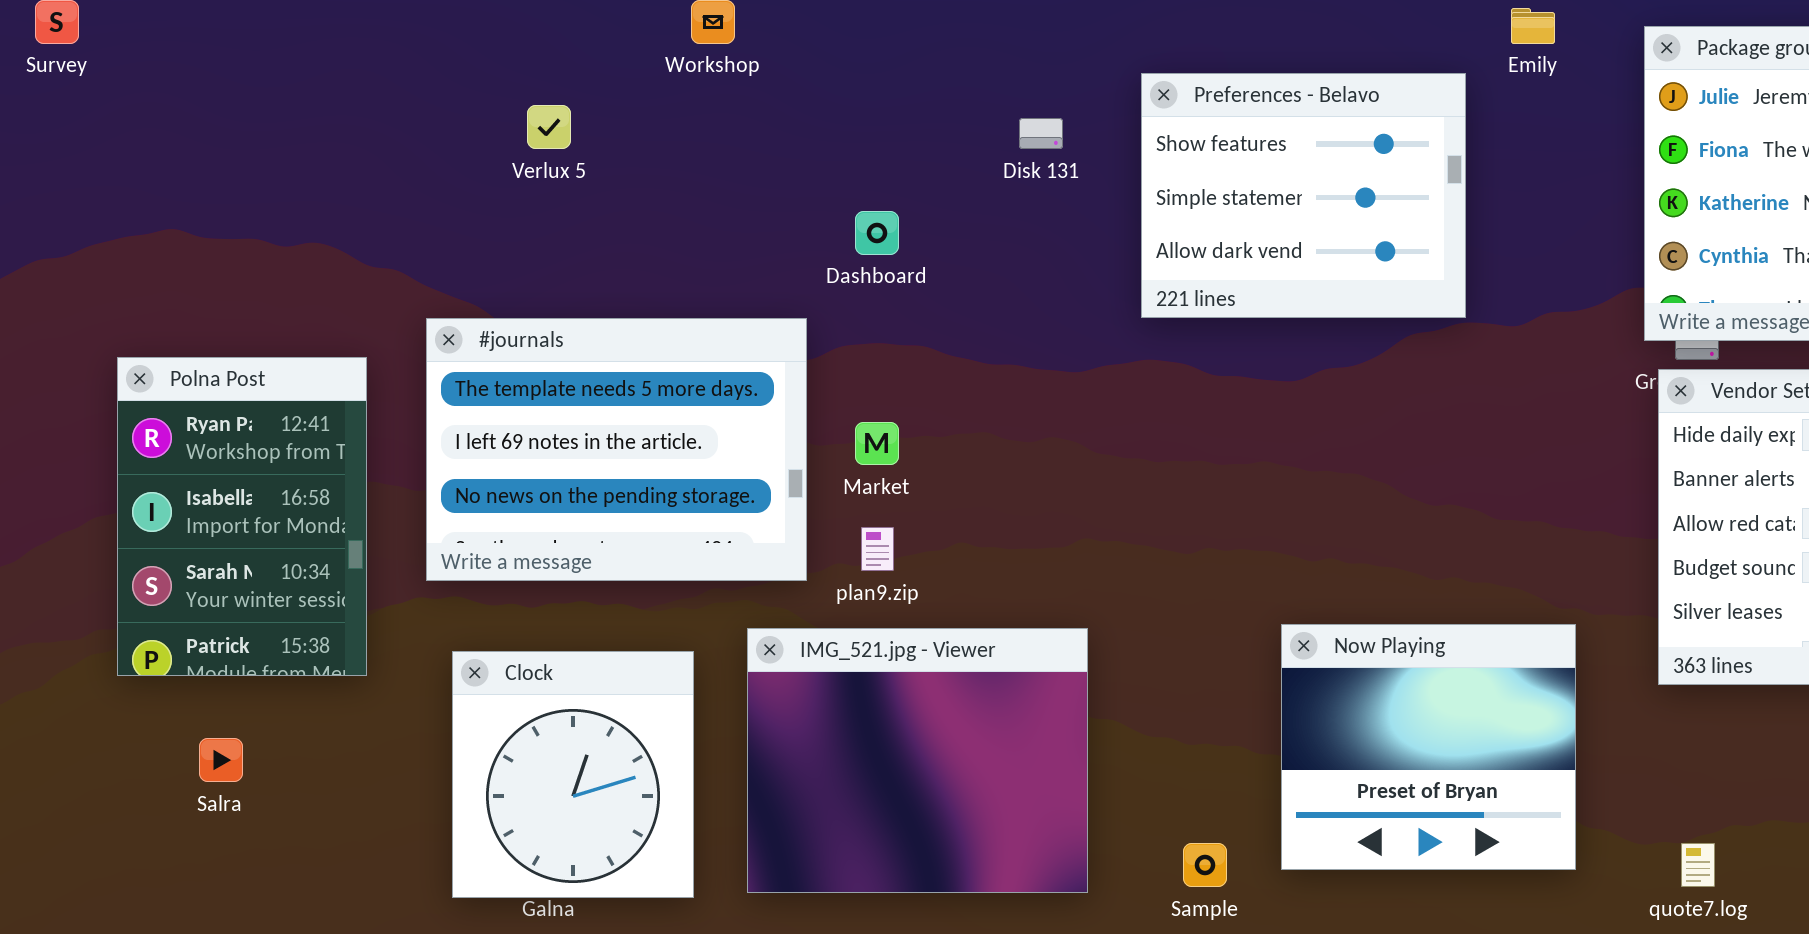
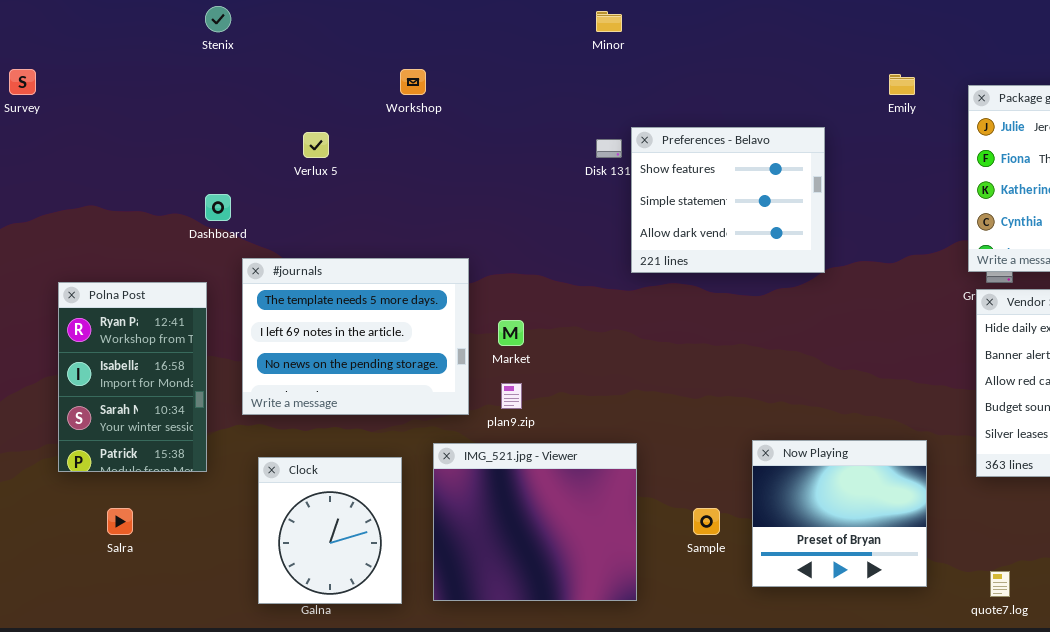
Preferences - Belavo: [1141,73,1466,318] -> [631,127,825,273], moved
Dashboard: [855,211,899,255] -> [205,194,231,221], moved
Sample: [1183,843,1227,887] -> [693,508,720,535], moved

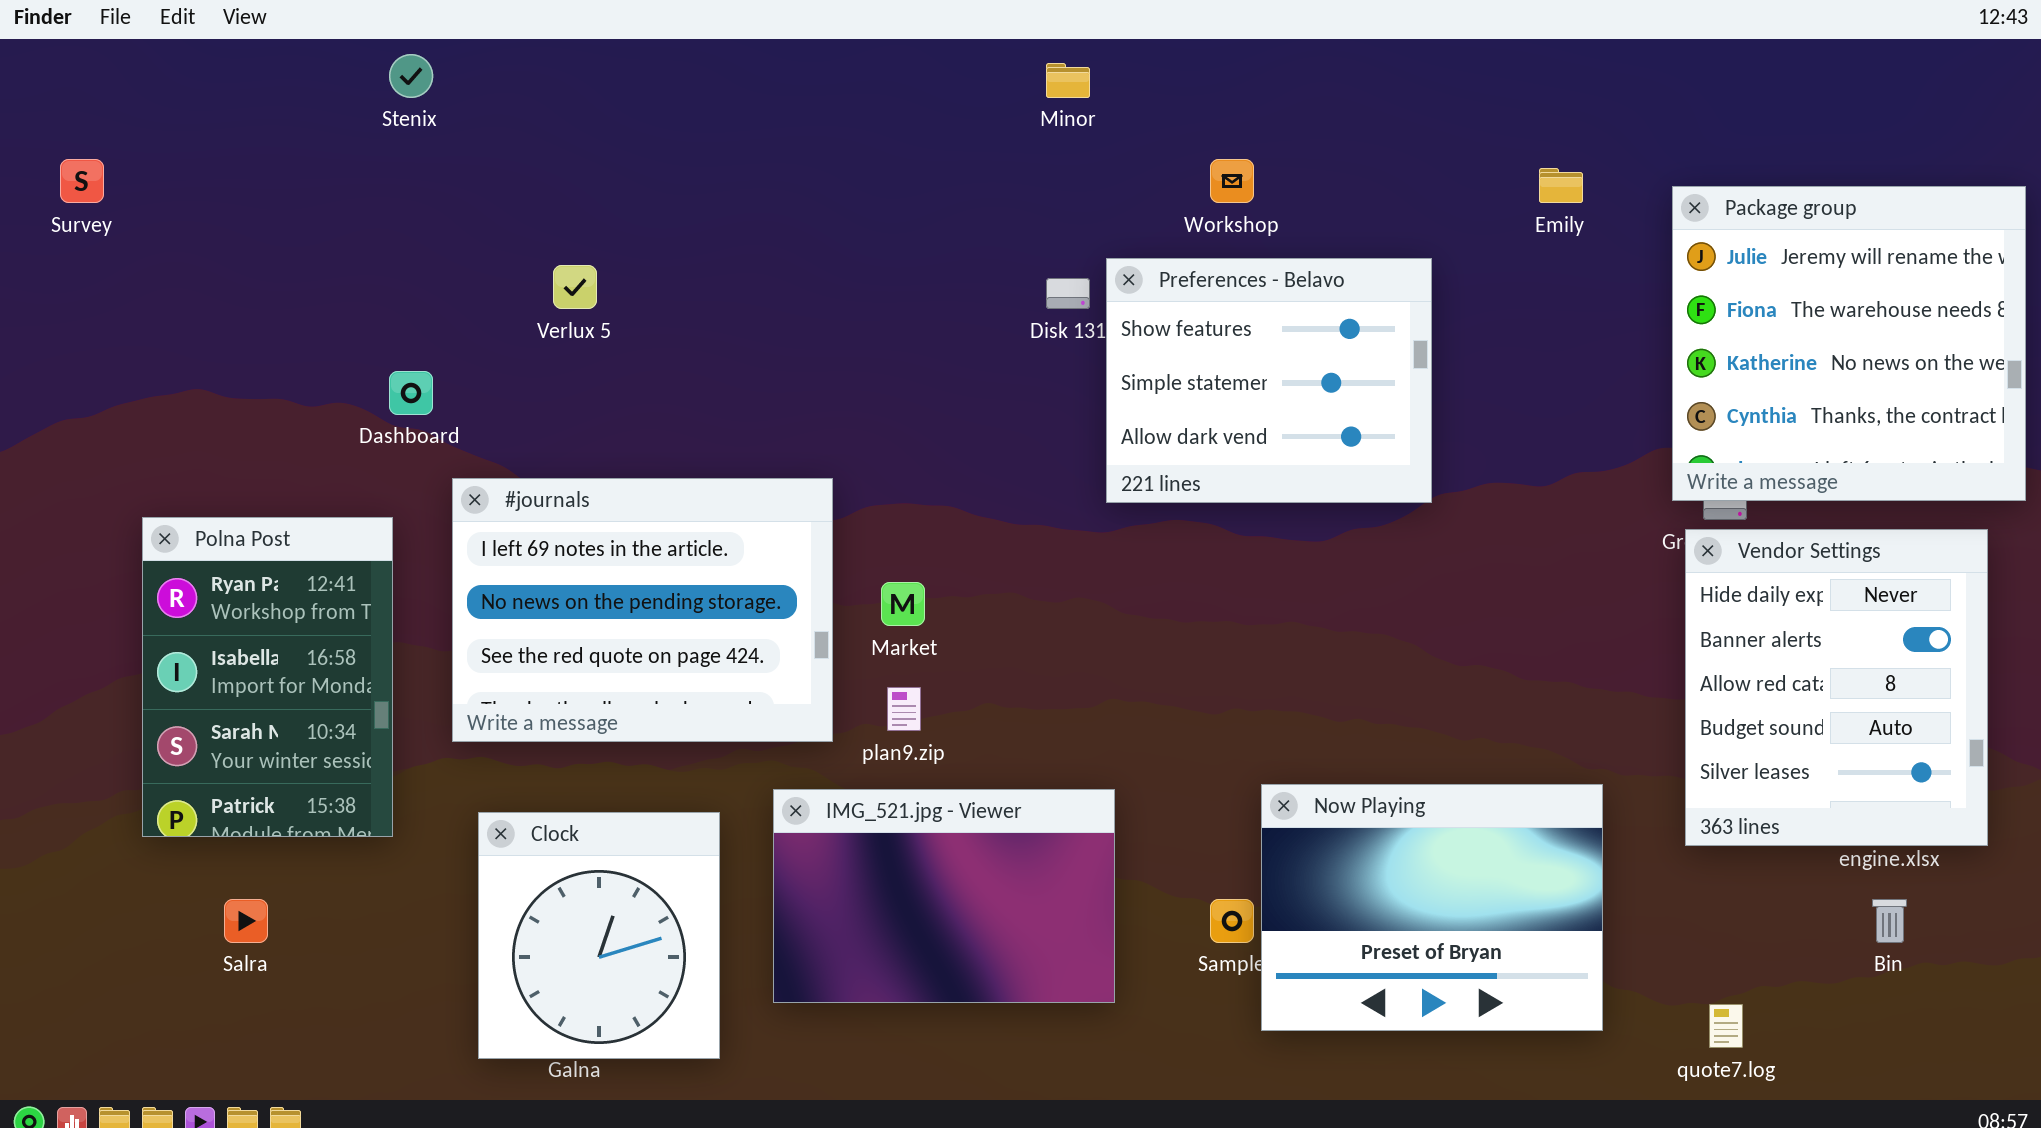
Workshop: [400,69,426,95] -> [1210,159,1254,203], moved
#journals: [242,258,469,415] -> [452,478,833,742], scrolled down 1 row
Now Playing: [752,440,927,587] -> [1261,784,1603,1031], resized
IMG_521.jpg - Viewer: [433,443,637,601] -> [773,789,1115,1003], resized

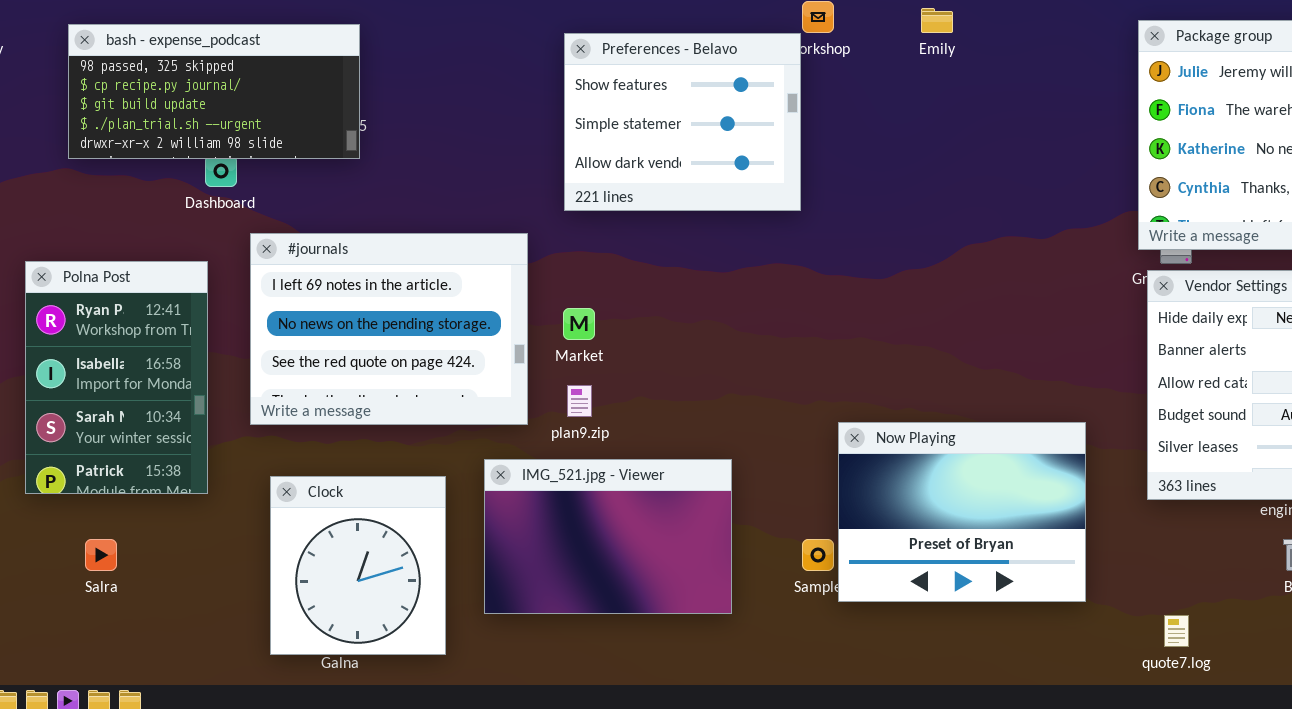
Emily: [1539,168,1583,203] -> [921,8,953,33], moved
bash - expense_podcast: none -> [68,24,360,159], opened
Preferences - Belavo: [1106,258,1432,503] -> [564,33,801,211], moved
Now Playing: [1261,784,1603,1031] -> [838,422,1086,602], moved

